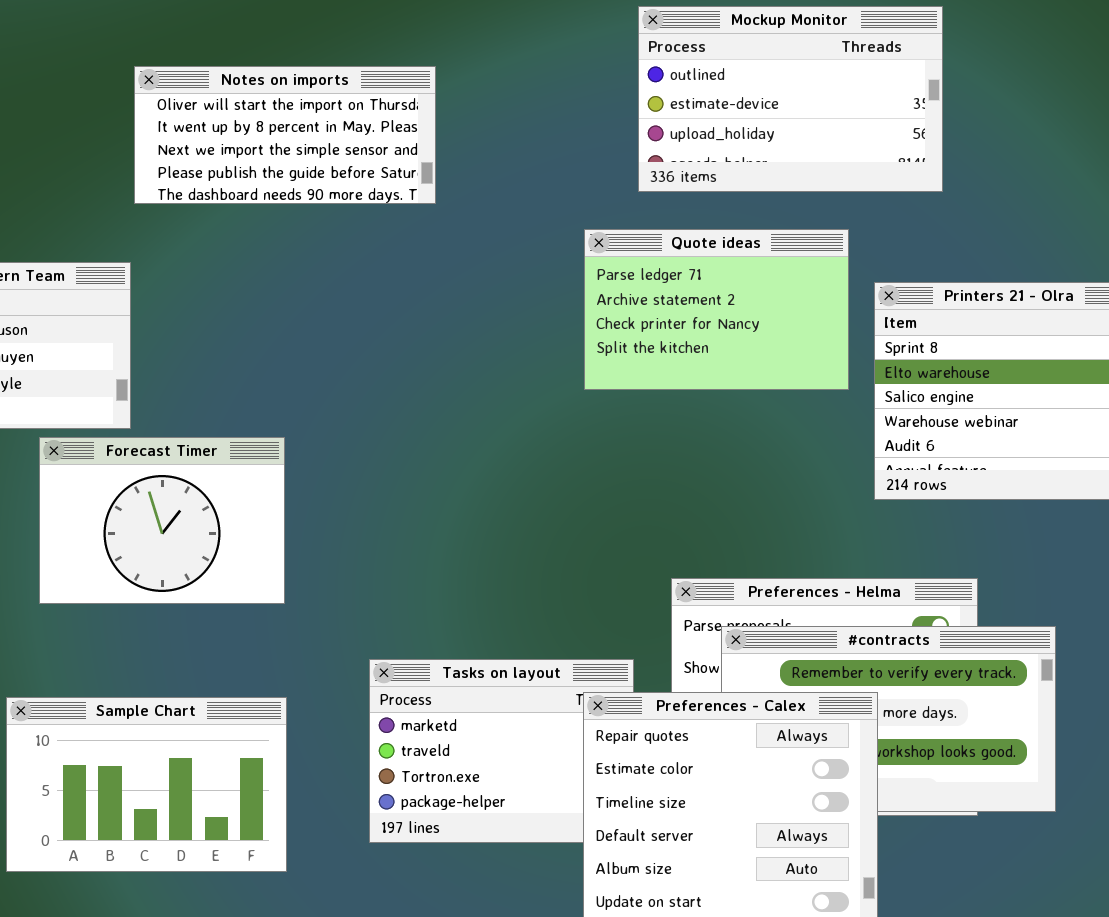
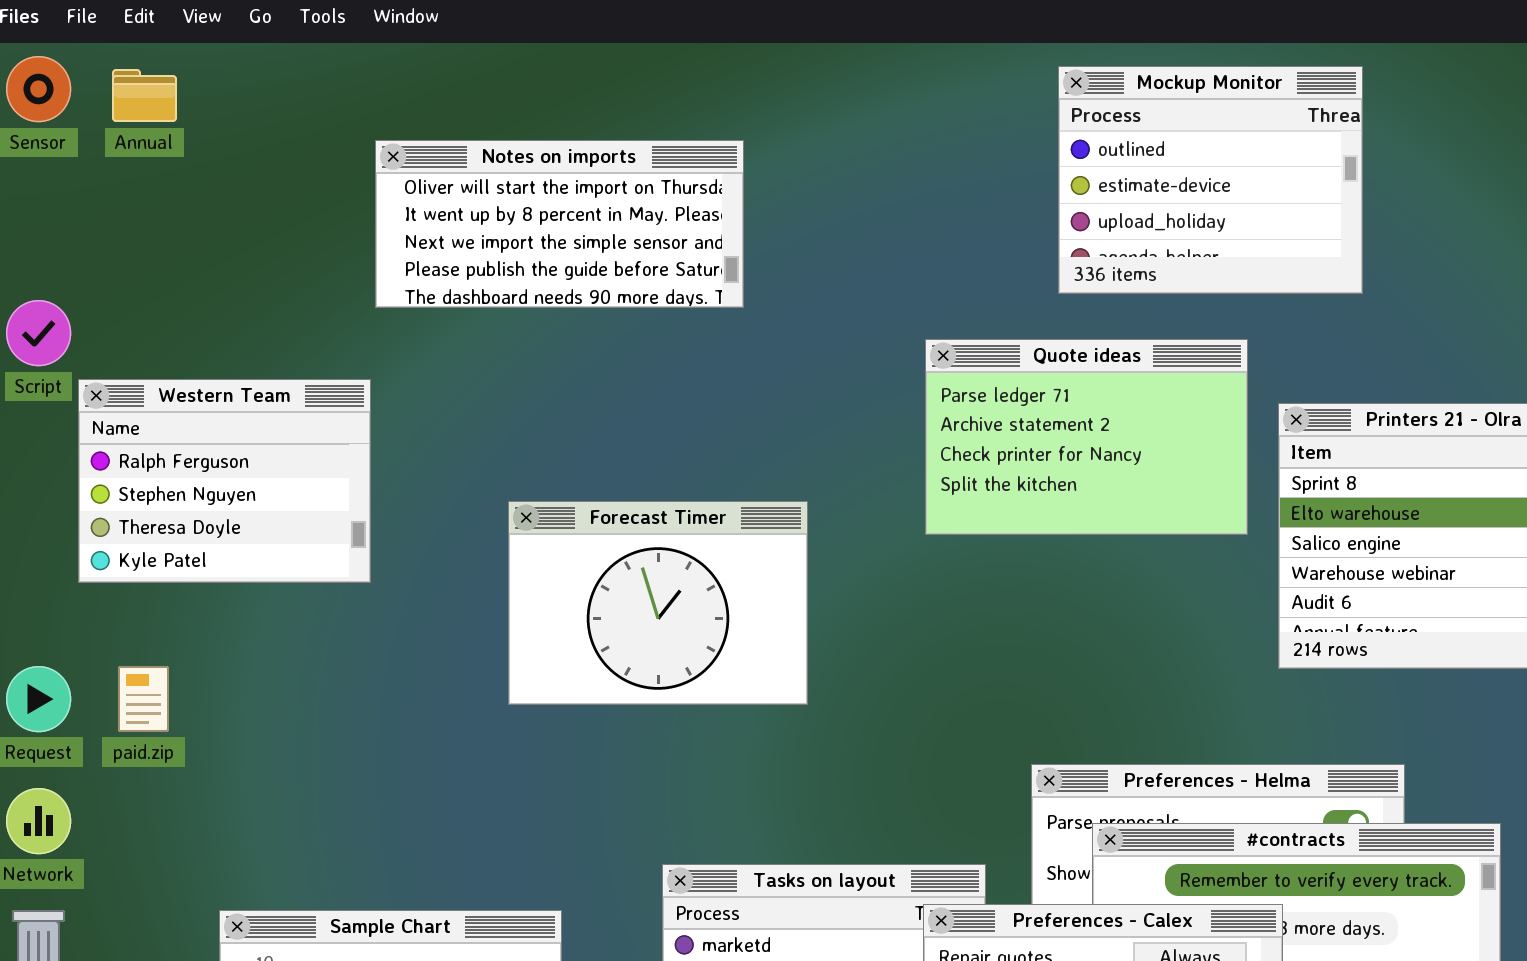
Mockup Monitor: [638,6,943,192] -> [1058,66,1363,294], resized
Forecast Timer: [39,437,285,604] -> [508,501,808,705], moved

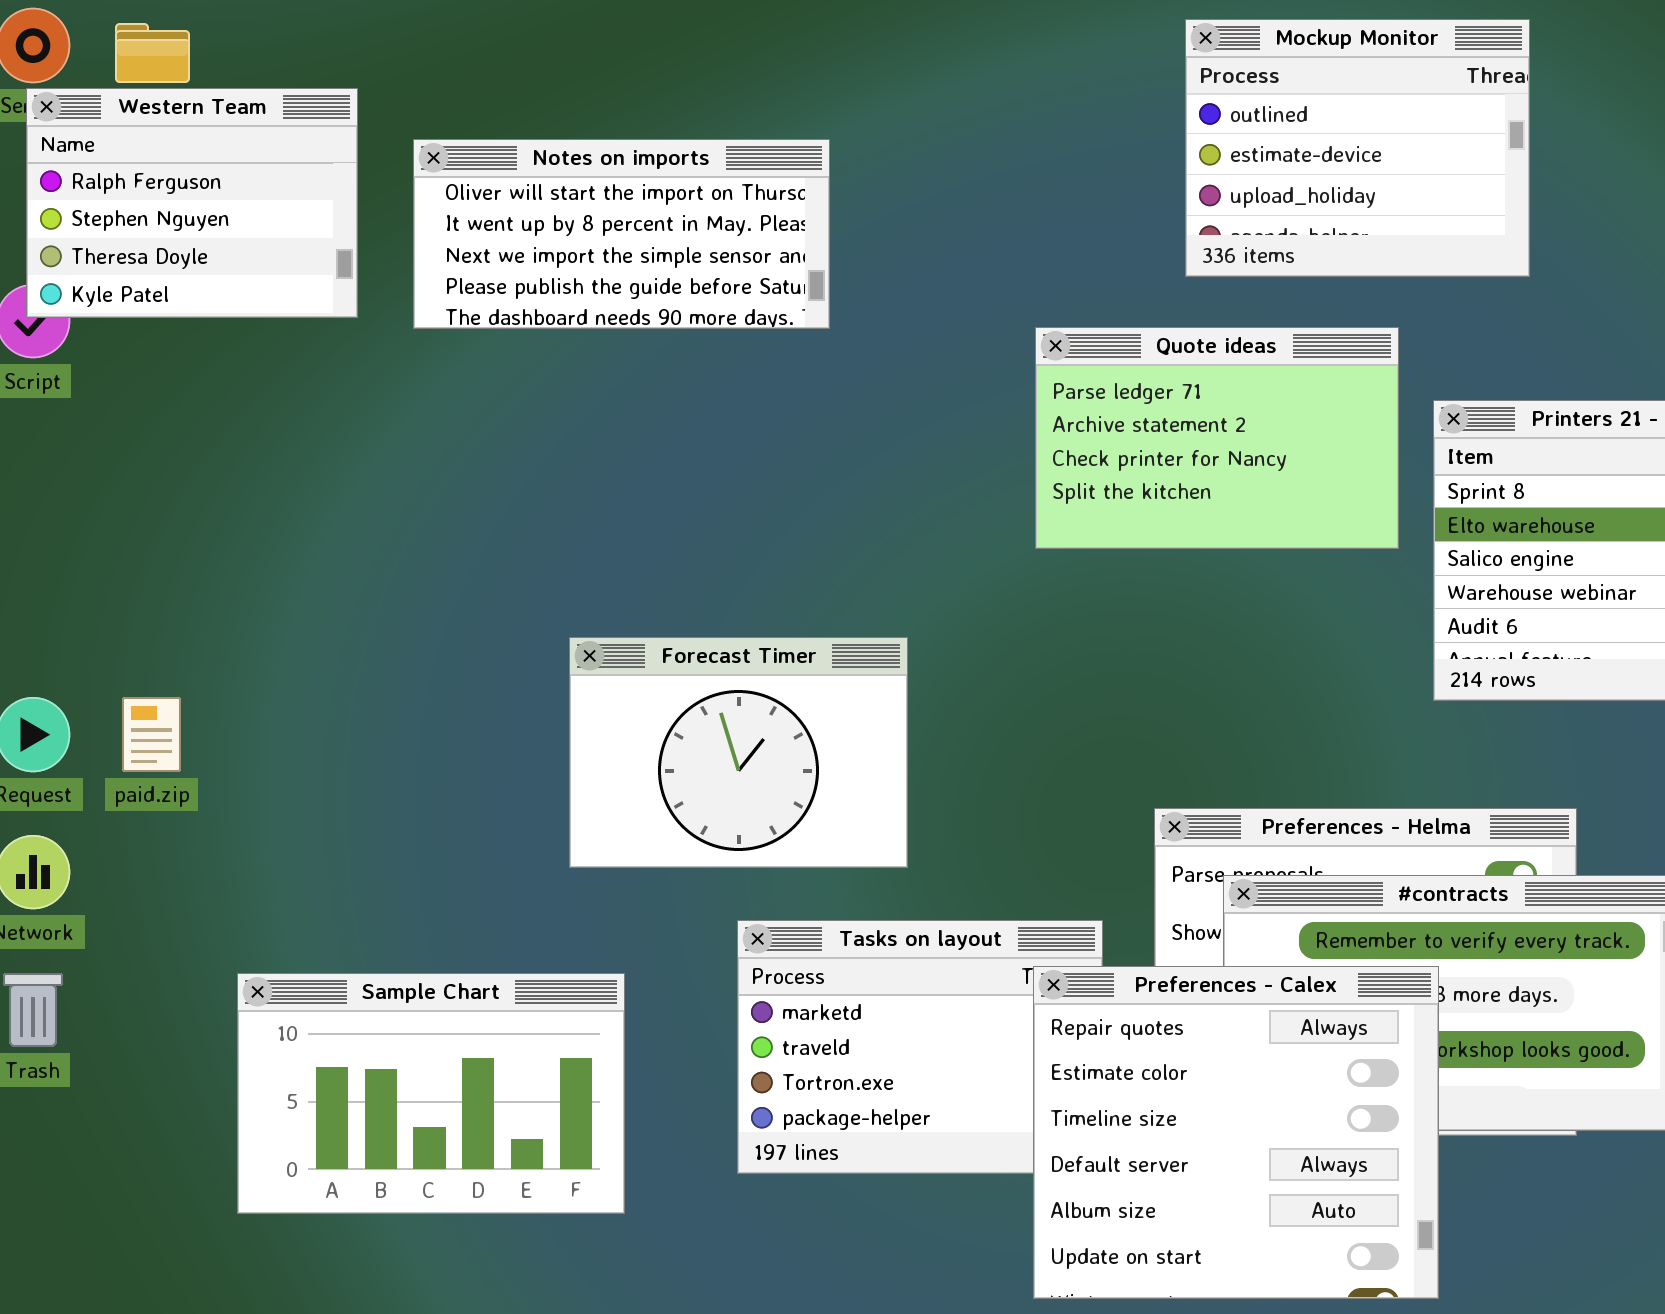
Notes on imports: [375,140,744,308] -> [413,139,830,329], moved
Western Team: [78,379,371,583] -> [26,88,358,318], moved
Forecast Timer: [508,501,808,705] -> [569,637,908,868], moved

